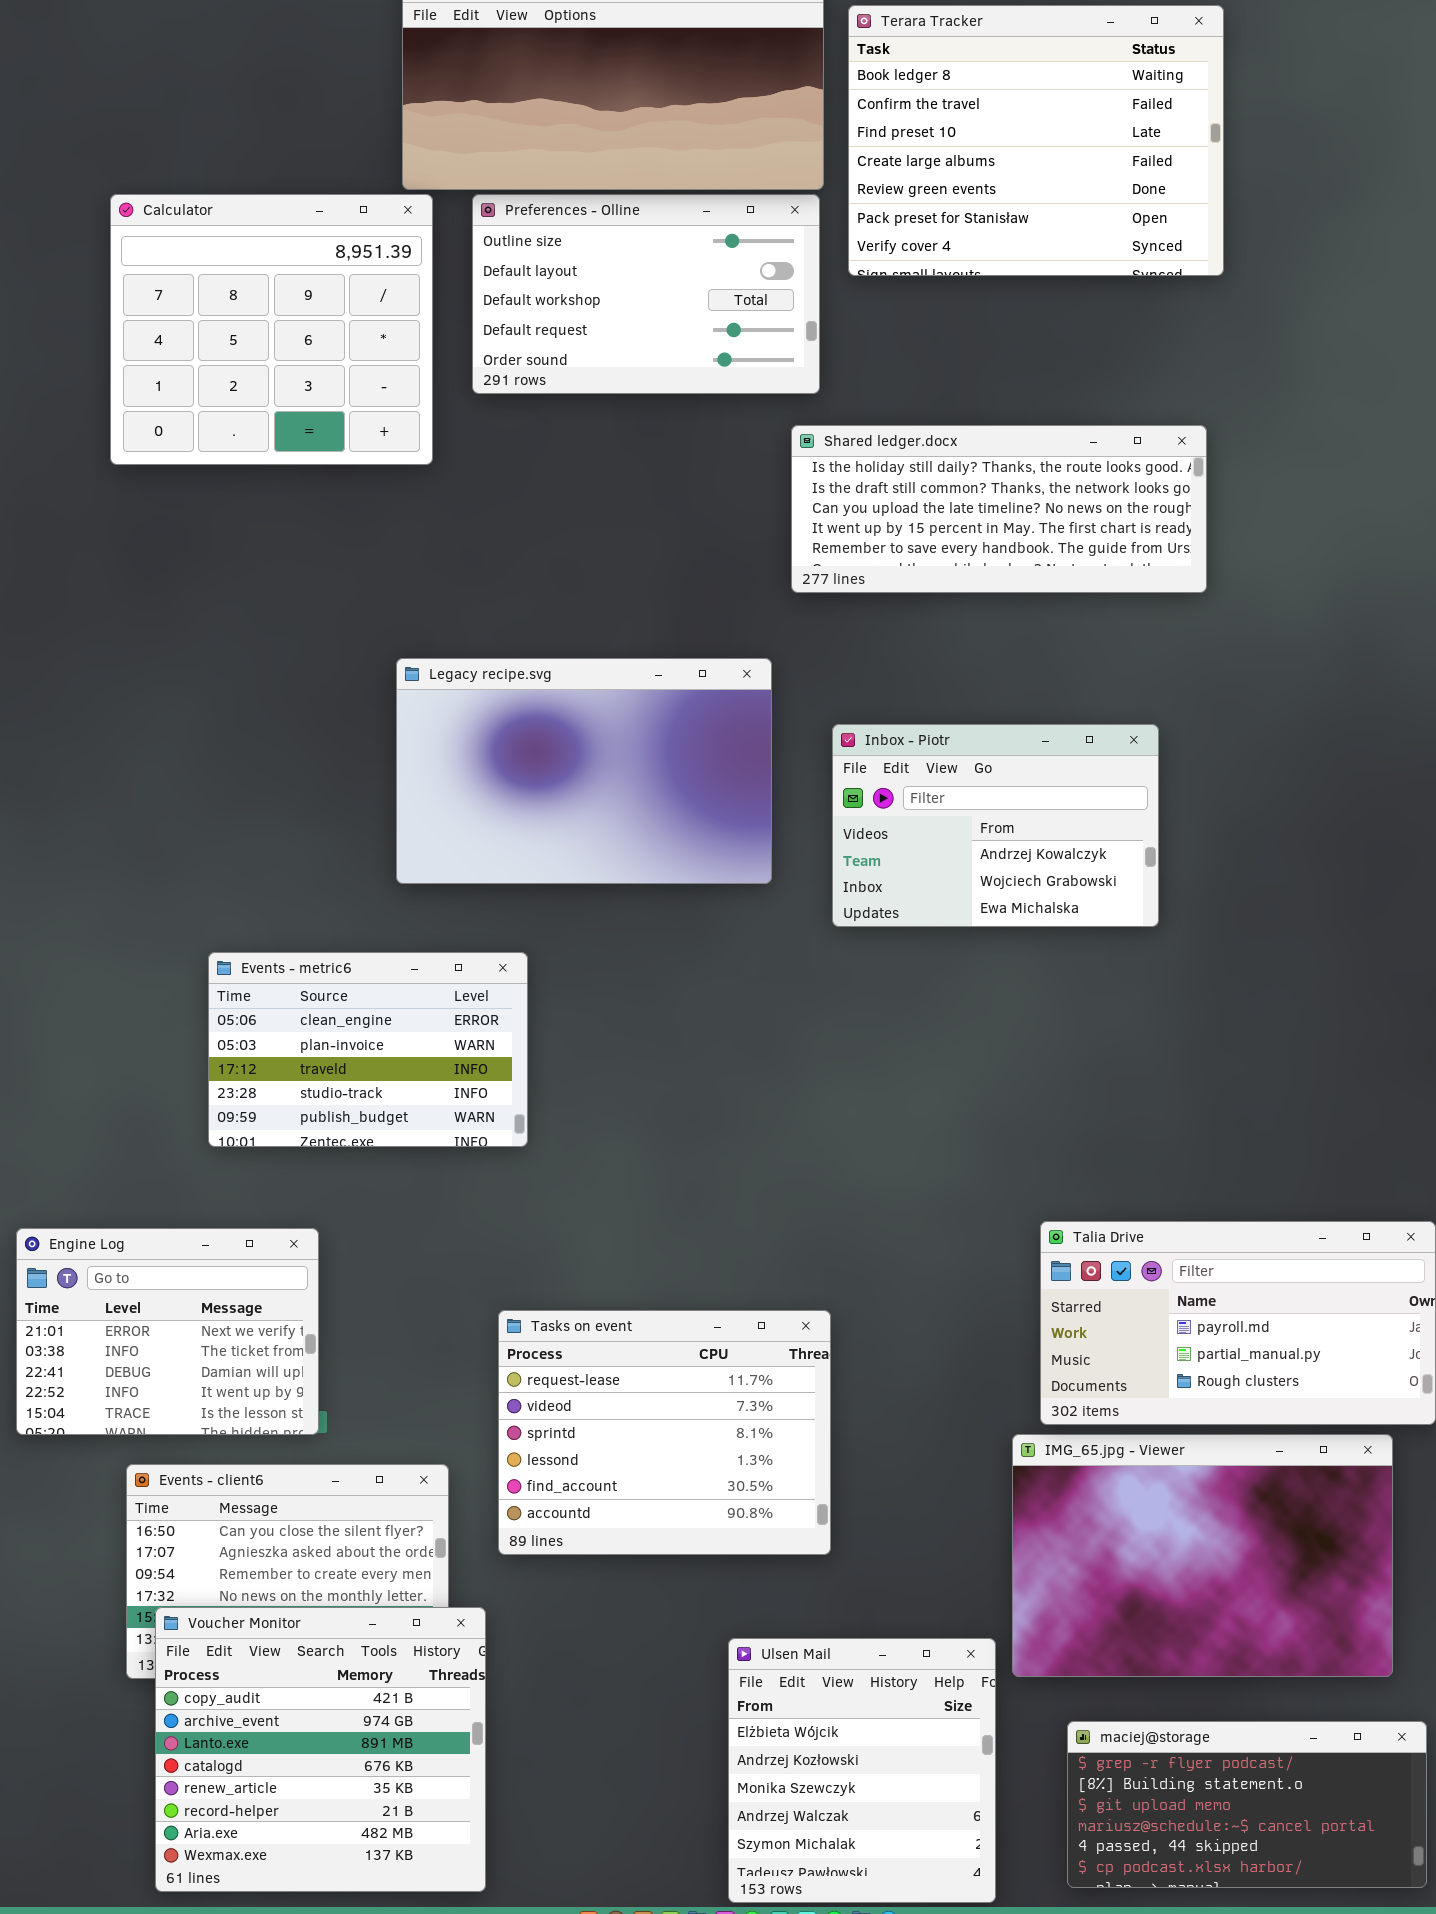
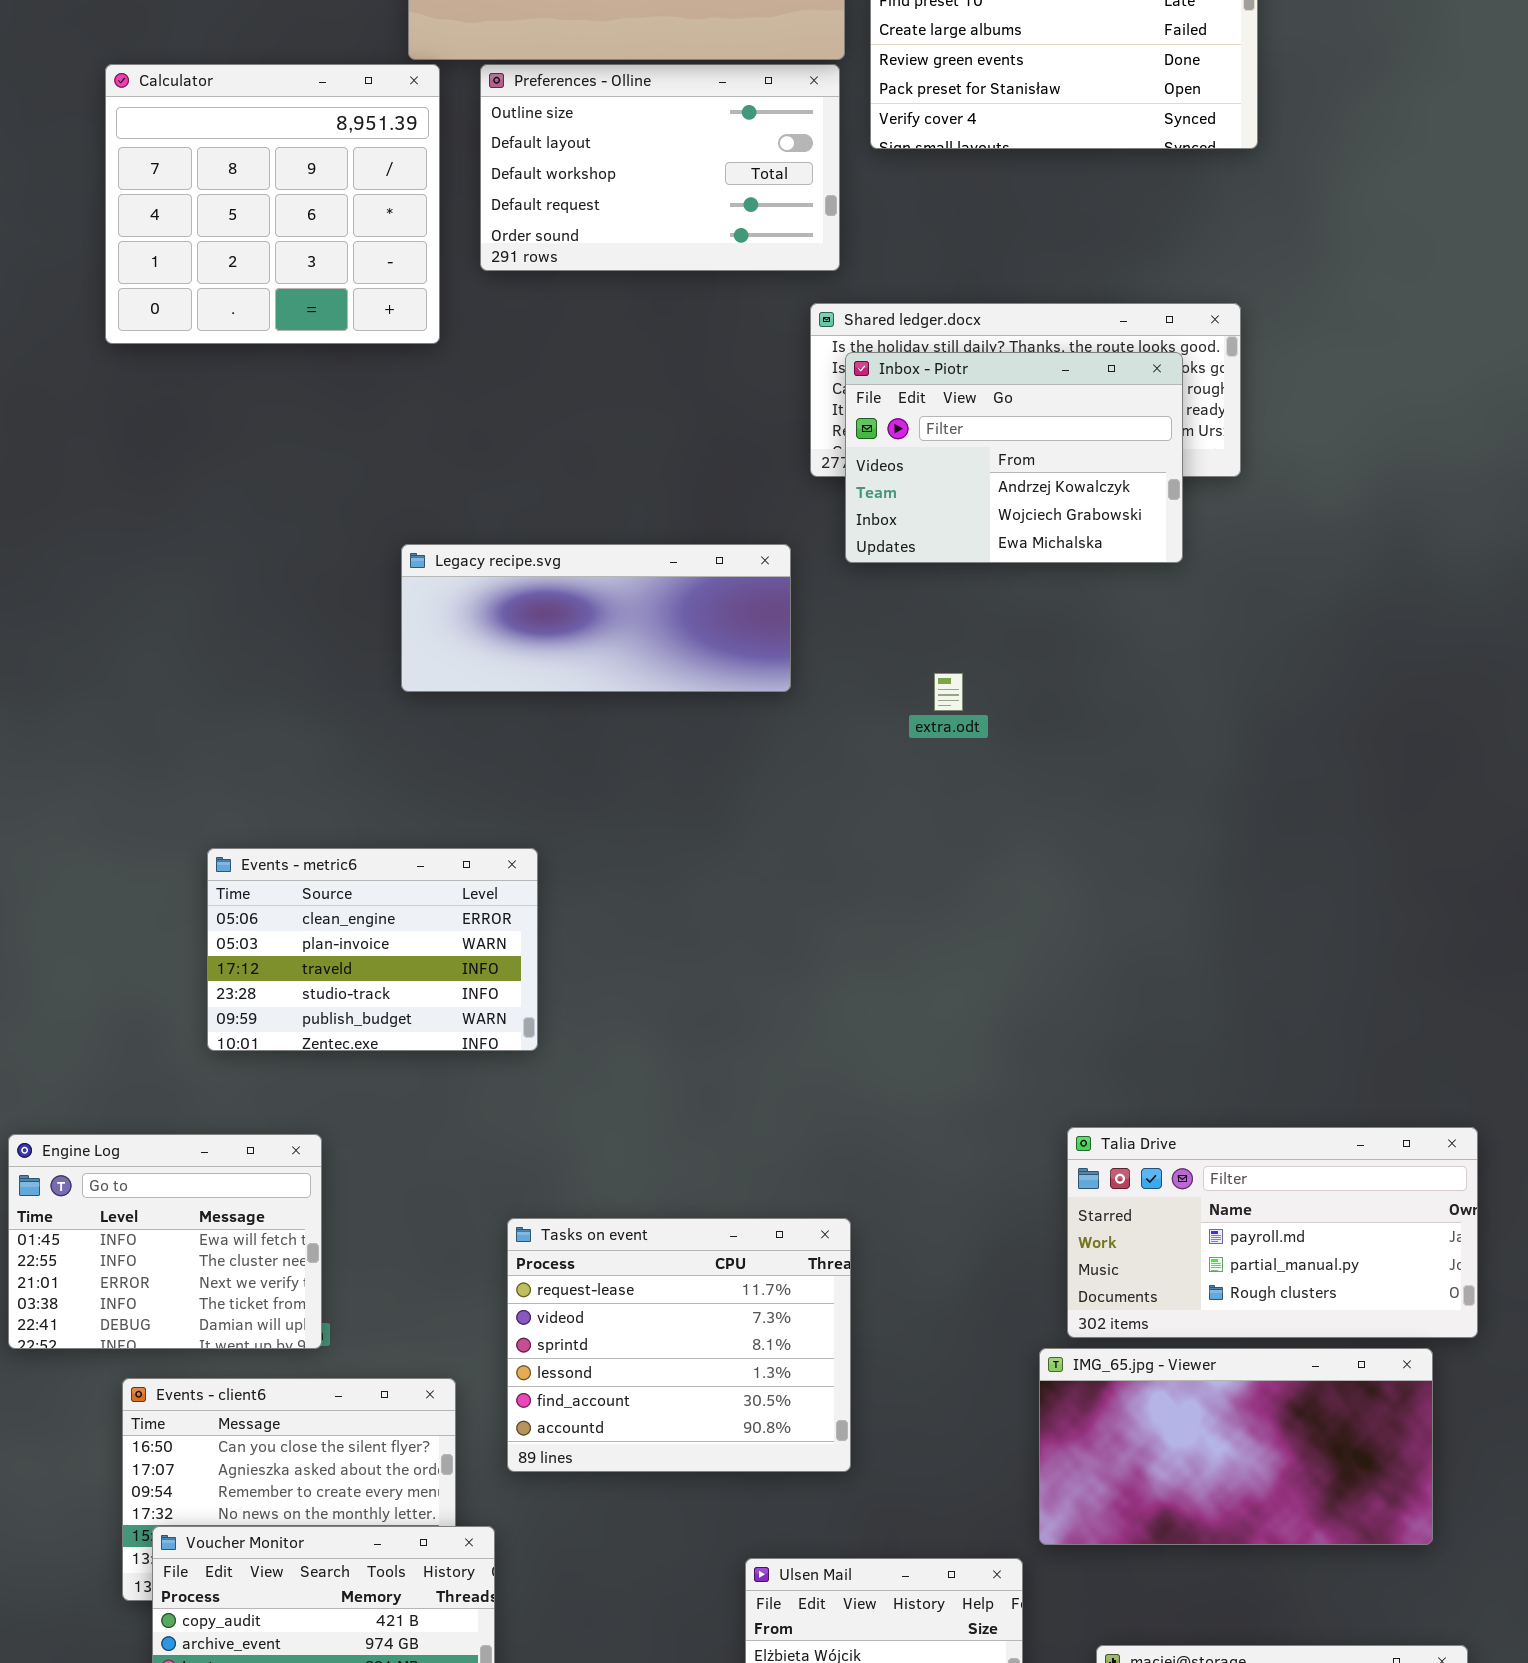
Legacy recipe.svg: [396,658,772,884] -> [401,544,791,692], resized
Inbox - Piotr: [832,724,1159,927] -> [845,352,1183,563], moved
Engine Log: [16,1228,319,1435] -> [8,1134,322,1349], scrolled up 2 rows
IMG_65.jpg - Viewer: [1012,1434,1393,1677] -> [1039,1348,1433,1545], resized

